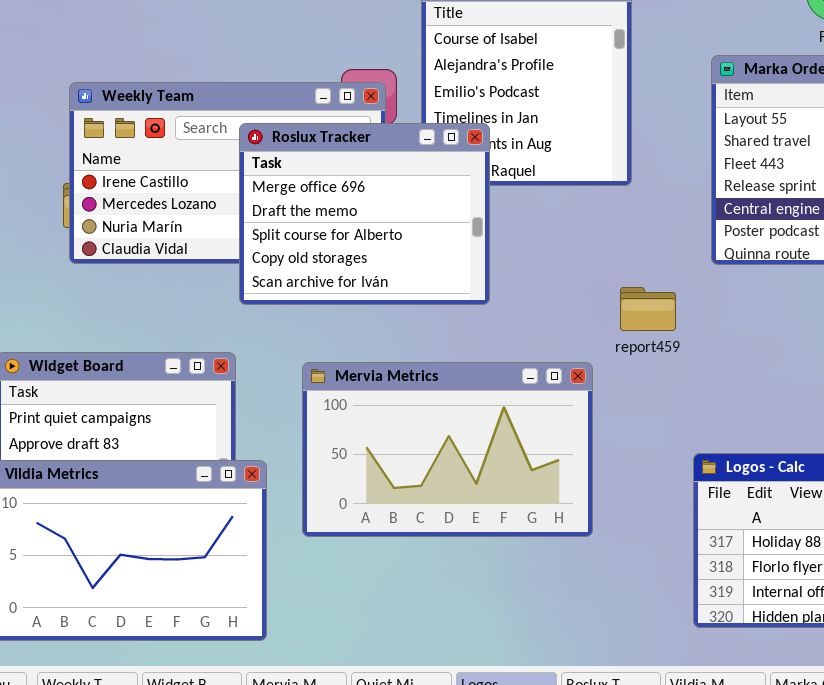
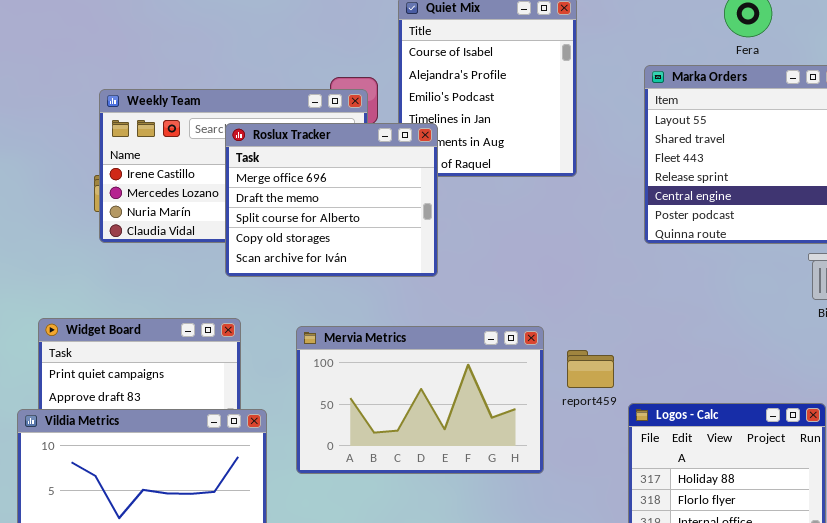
Roslux Tracker: [239,123,490,305] -> [225,123,438,277], moved
report459: [620,287,676,331] -> [567,350,614,388], moved

